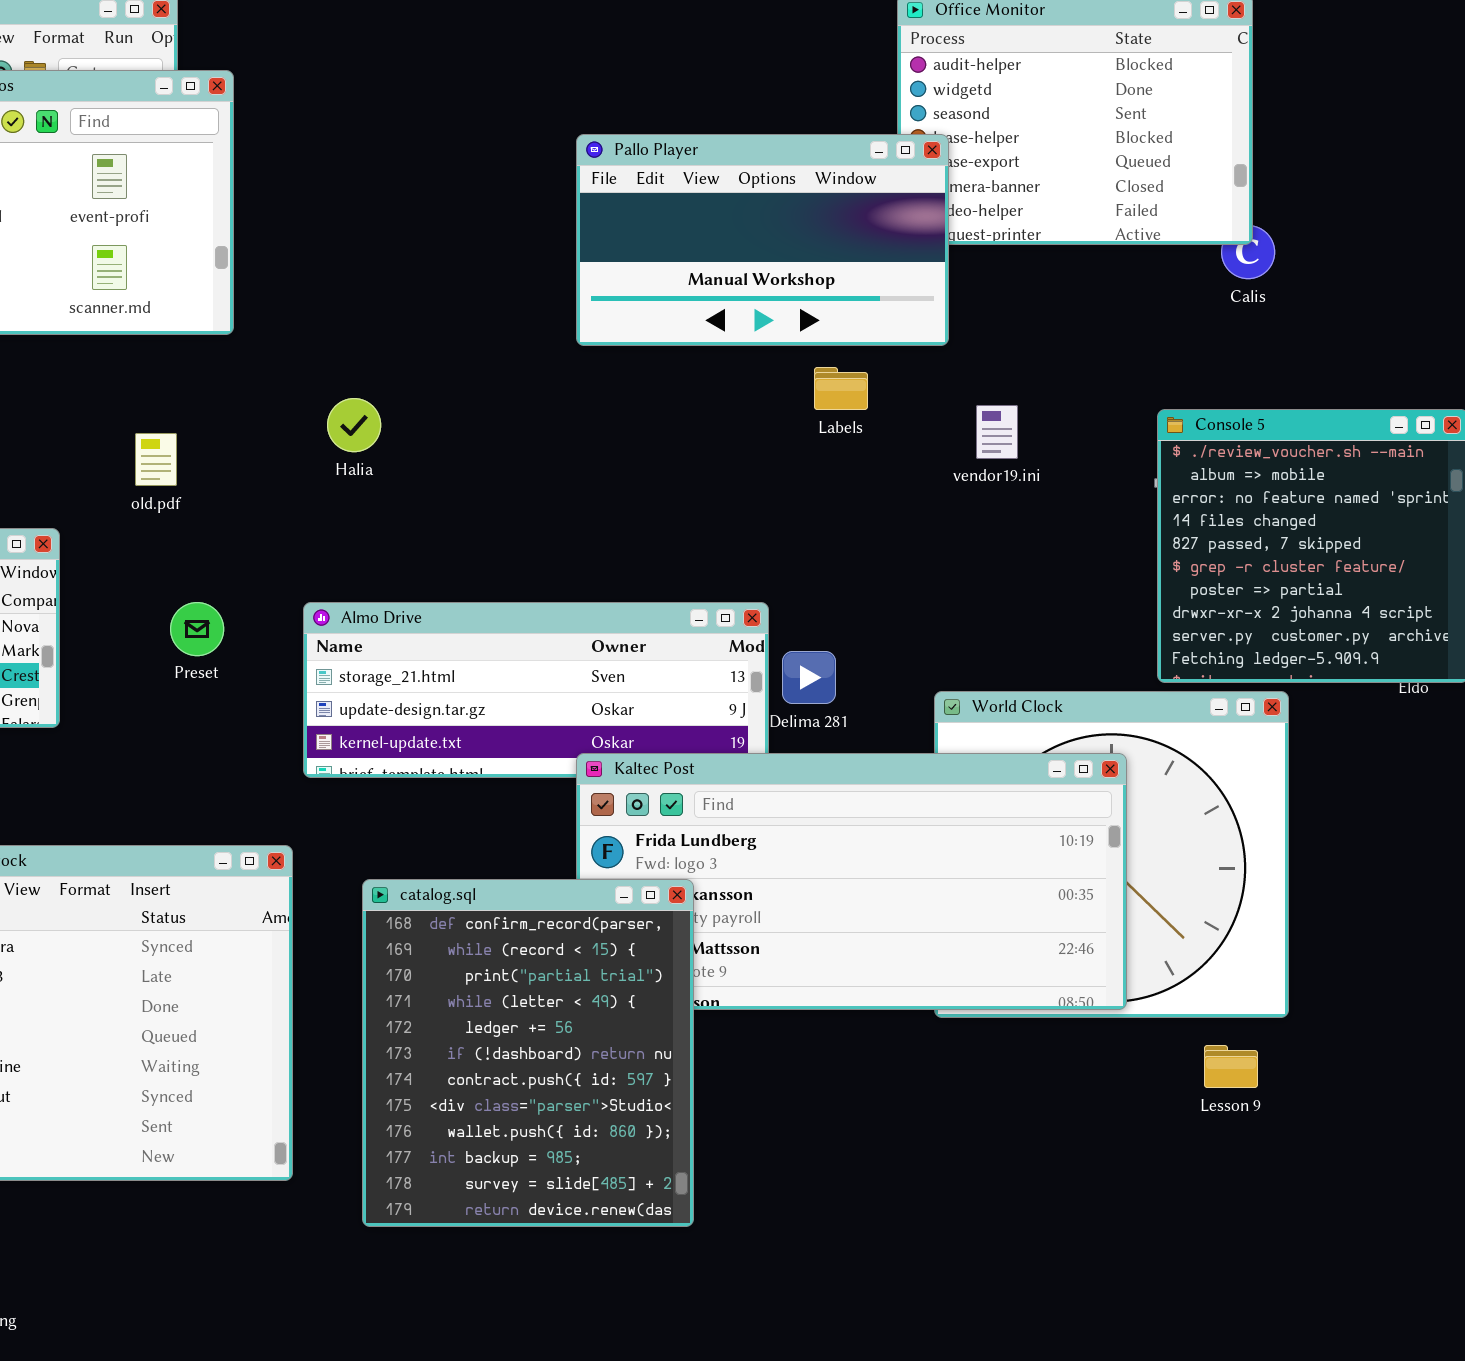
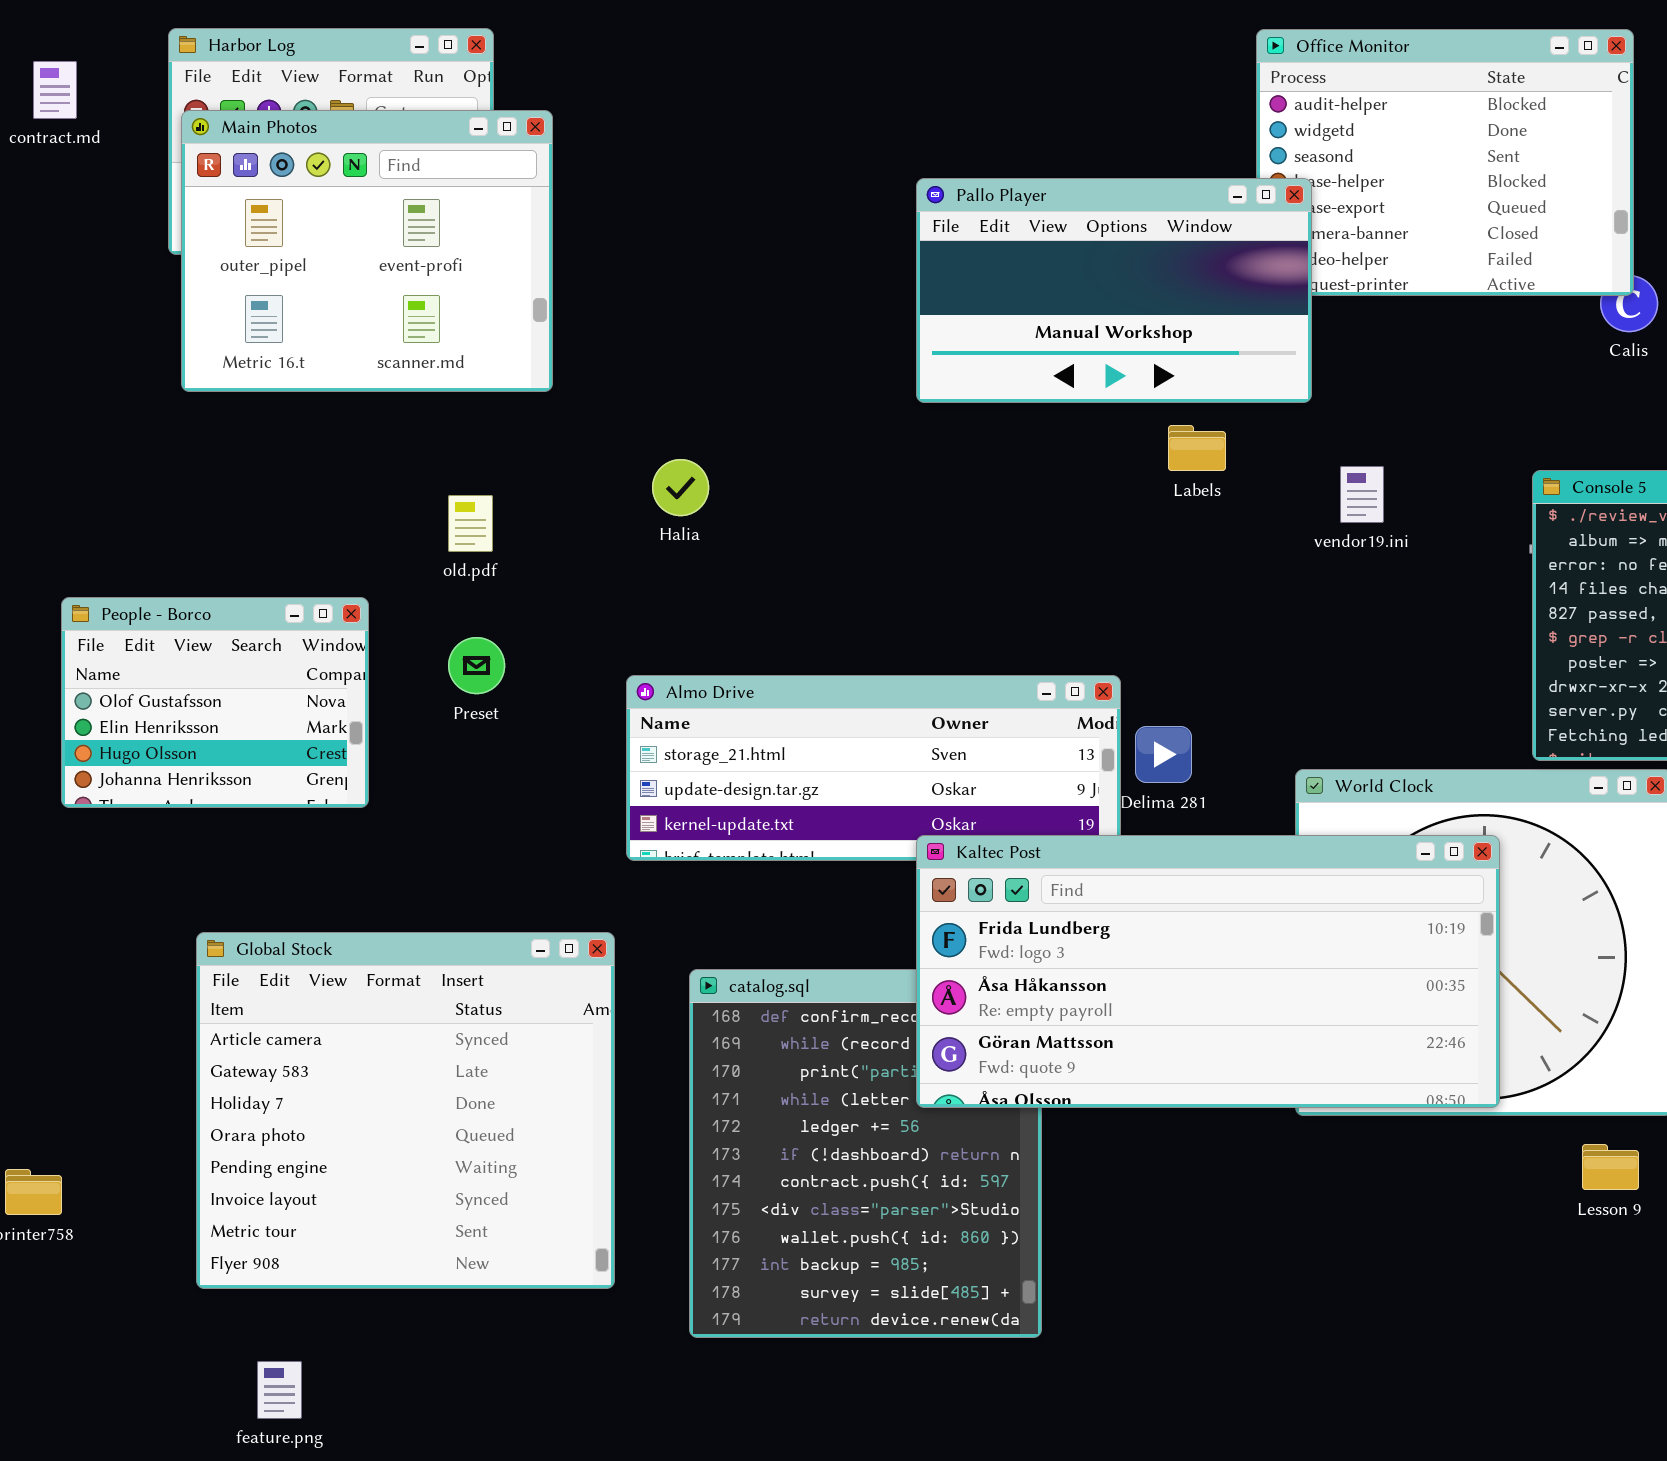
Preset: [170,602,224,656] -> [448,637,505,694], moved
Kaltec Post: [576,753,1127,1010] -> [916,835,1500,1108], raised

